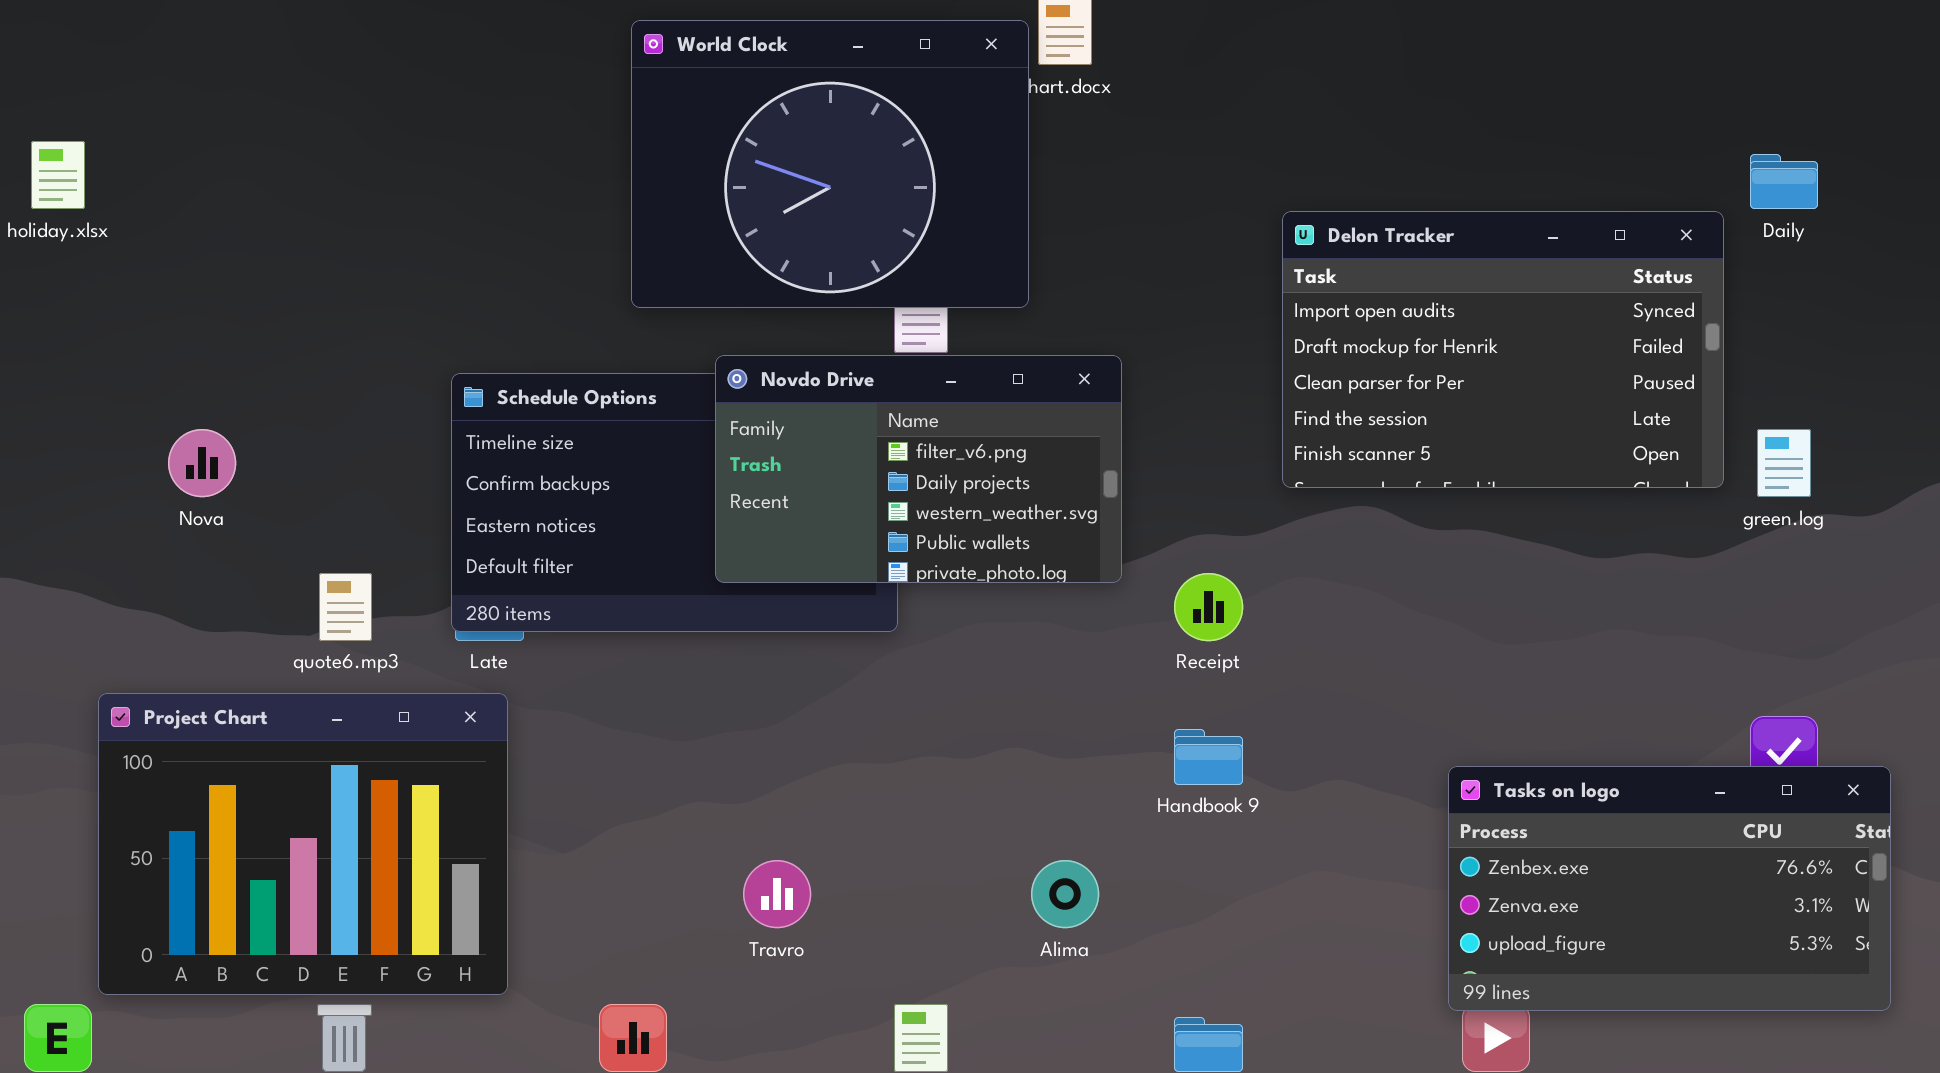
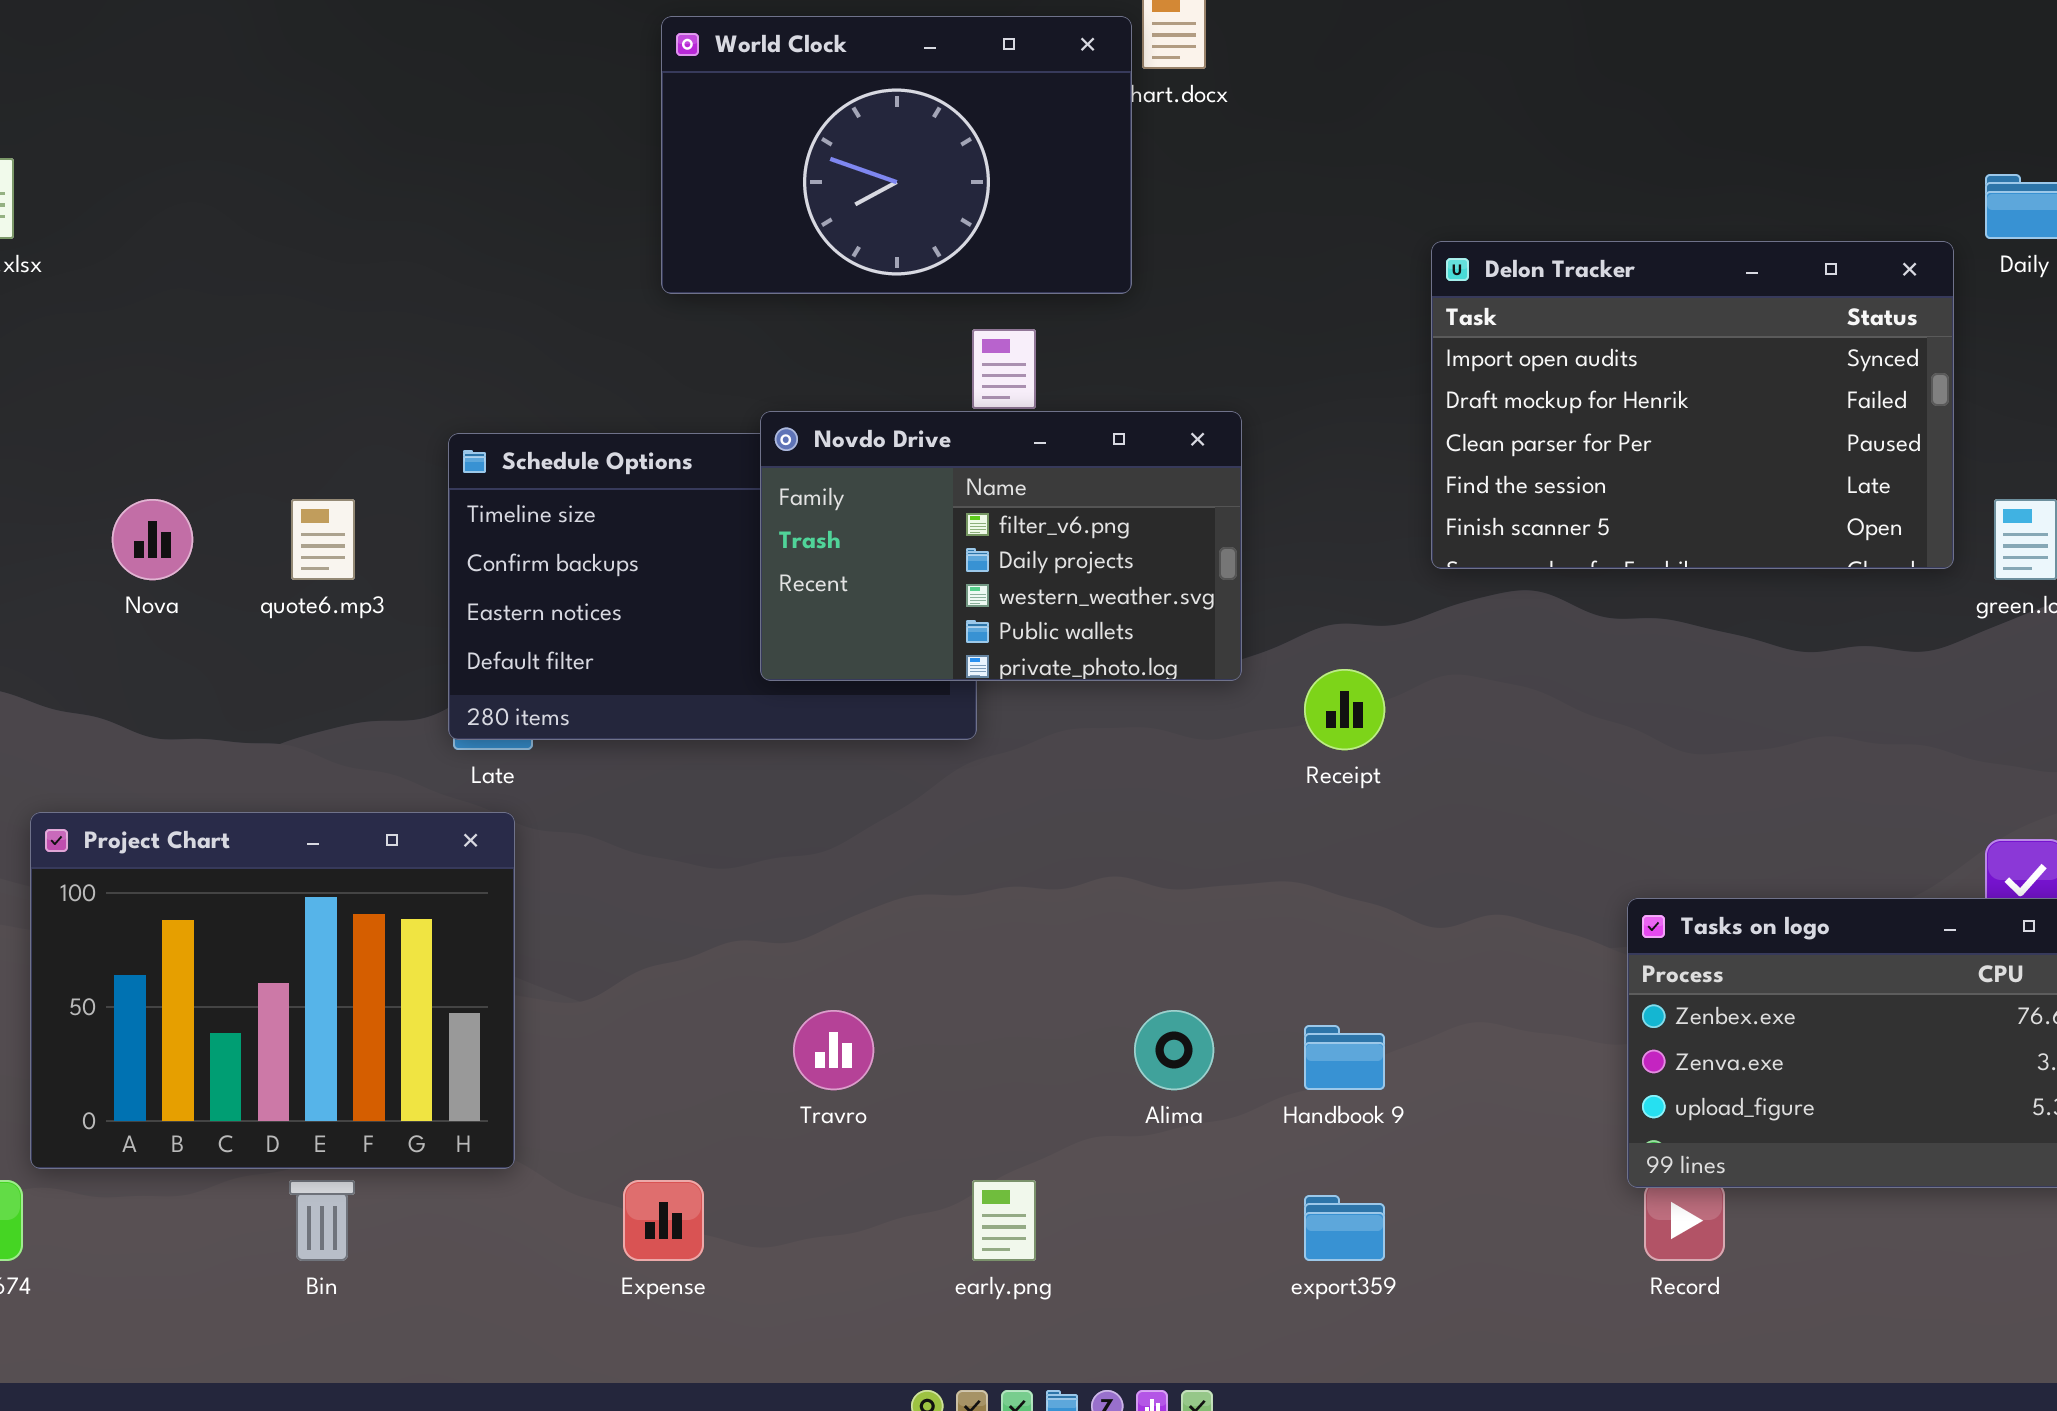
World Clock: [631,20,1029,308] -> [661,16,1132,294], resized
quote6.mp3: [319,573,372,641] -> [291,499,355,580], moved
Handbook 9: [1174,729,1243,785] -> [1304,1025,1385,1090], moved

